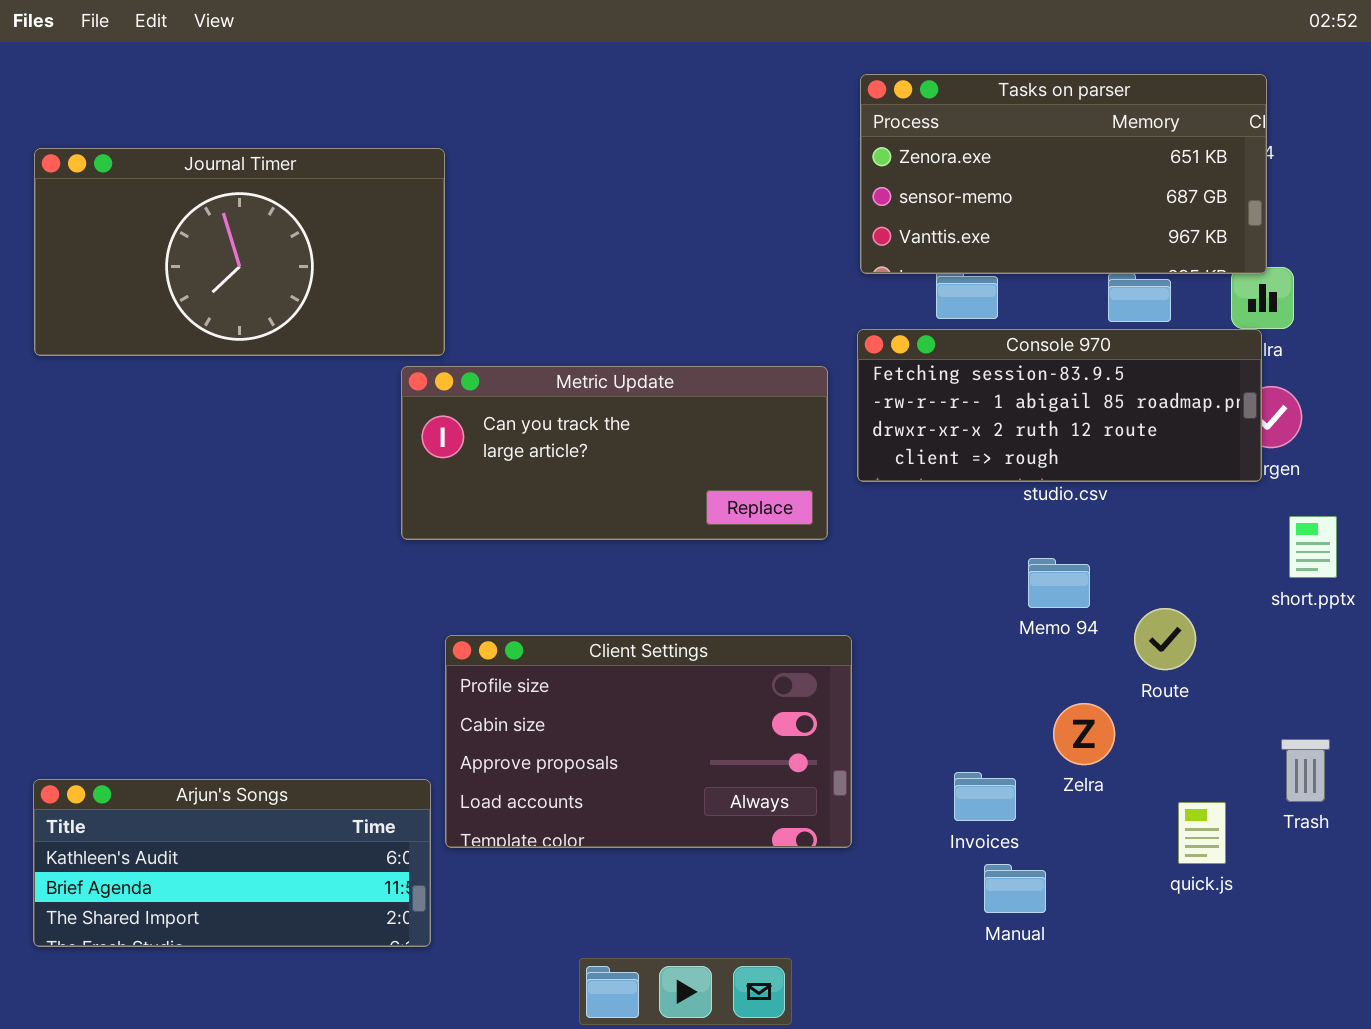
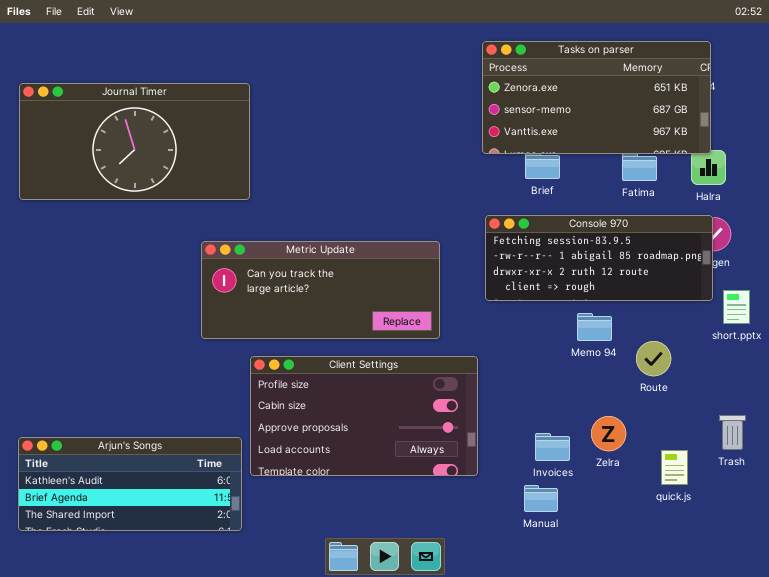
Console 970: [857,329,1262,482] -> [485,215,713,301], moved
Metric Update: [401,366,828,540] -> [201,241,440,339], moved
Zelra: [1053,703,1115,765] -> [591,416,626,451], moved
Manual: [984,864,1046,913] -> [524,485,558,512], moved

